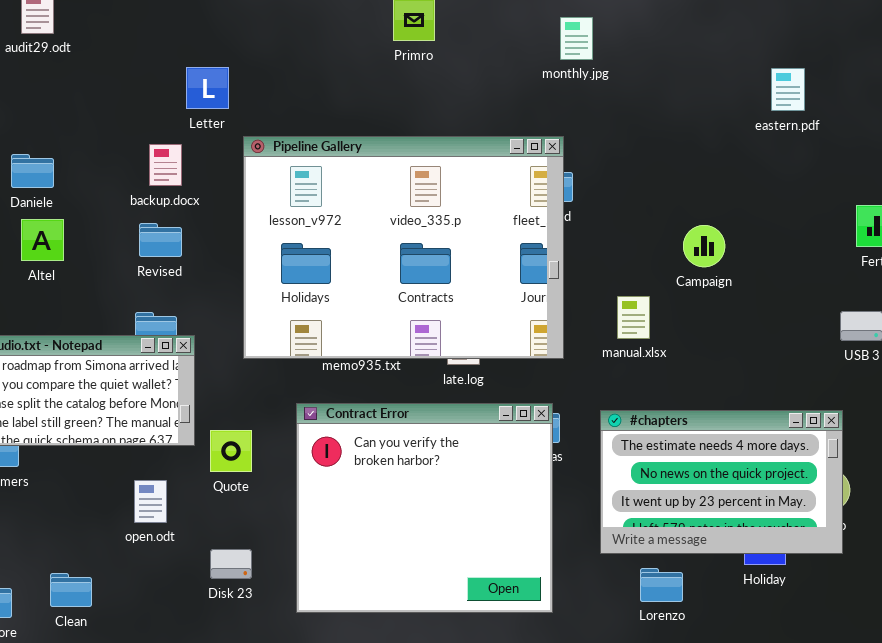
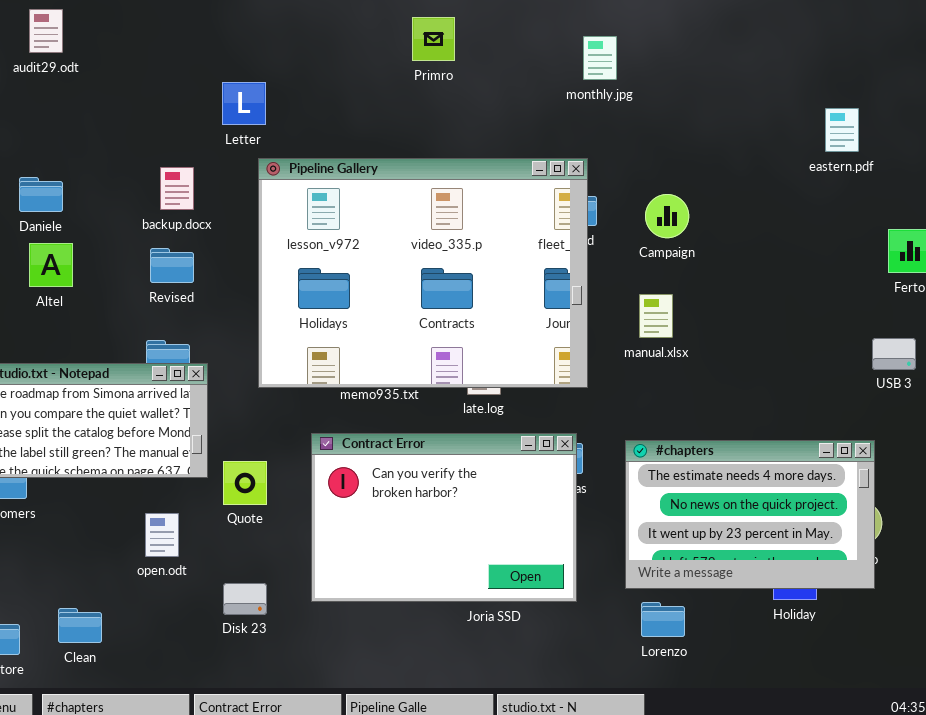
Letter: [186,67,229,109] -> [222,82,266,125], moved
eastern.pdf: [771,68,805,111] -> [825,108,859,152], moved
Campaign: [683,225,725,267] -> [645,194,689,238], moved
manual.xlsx: [617,296,650,339] -> [639,294,673,338], moved
Contract Error: [296,403,553,613] -> [311,433,577,602], resized
Lorenzo: [640,568,683,602] -> [641,602,685,637], moved

